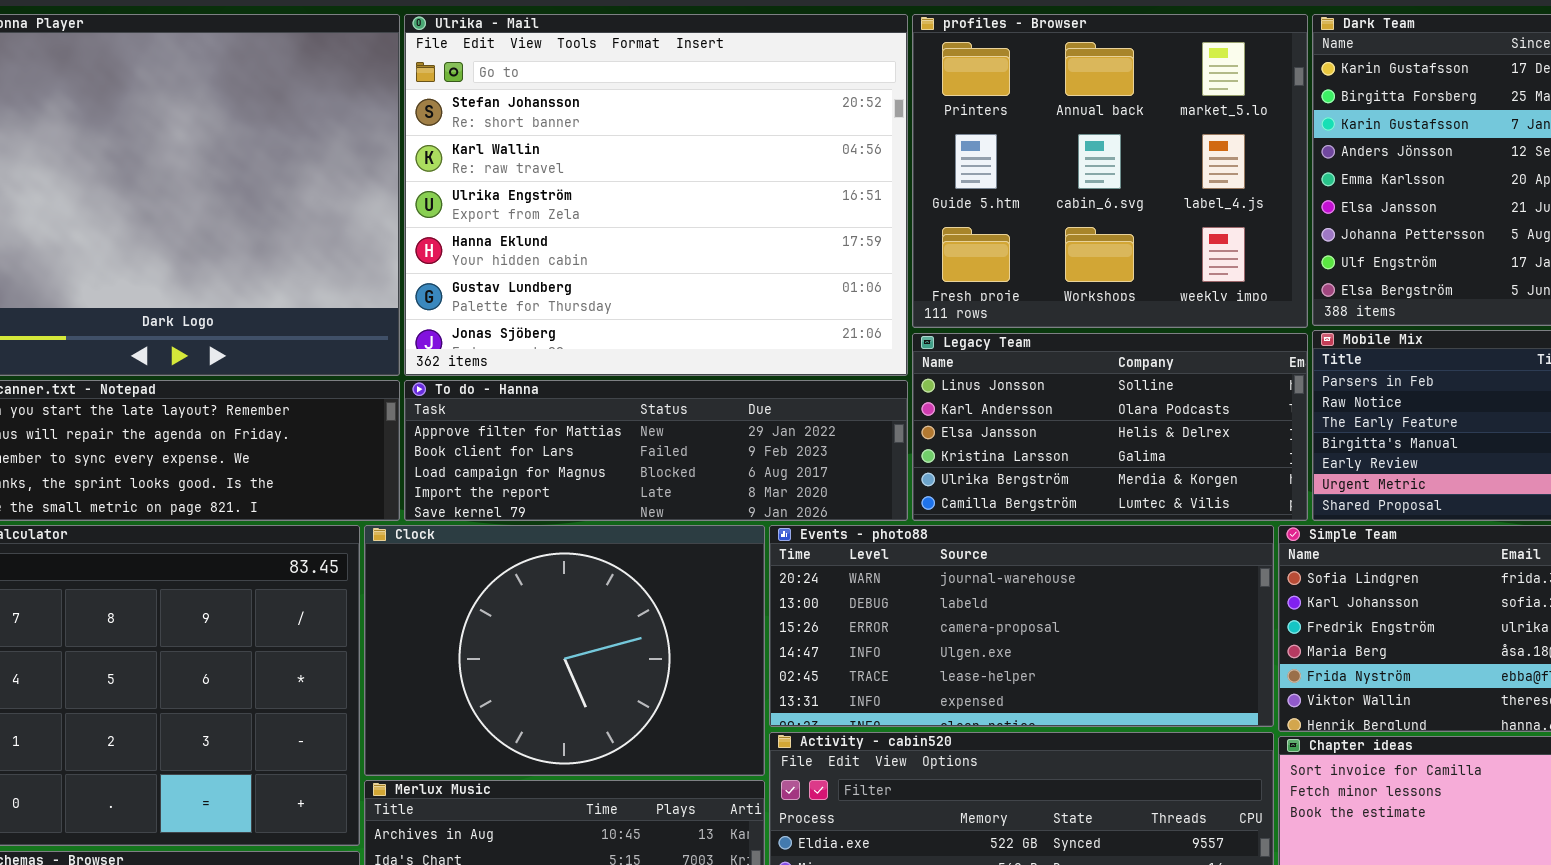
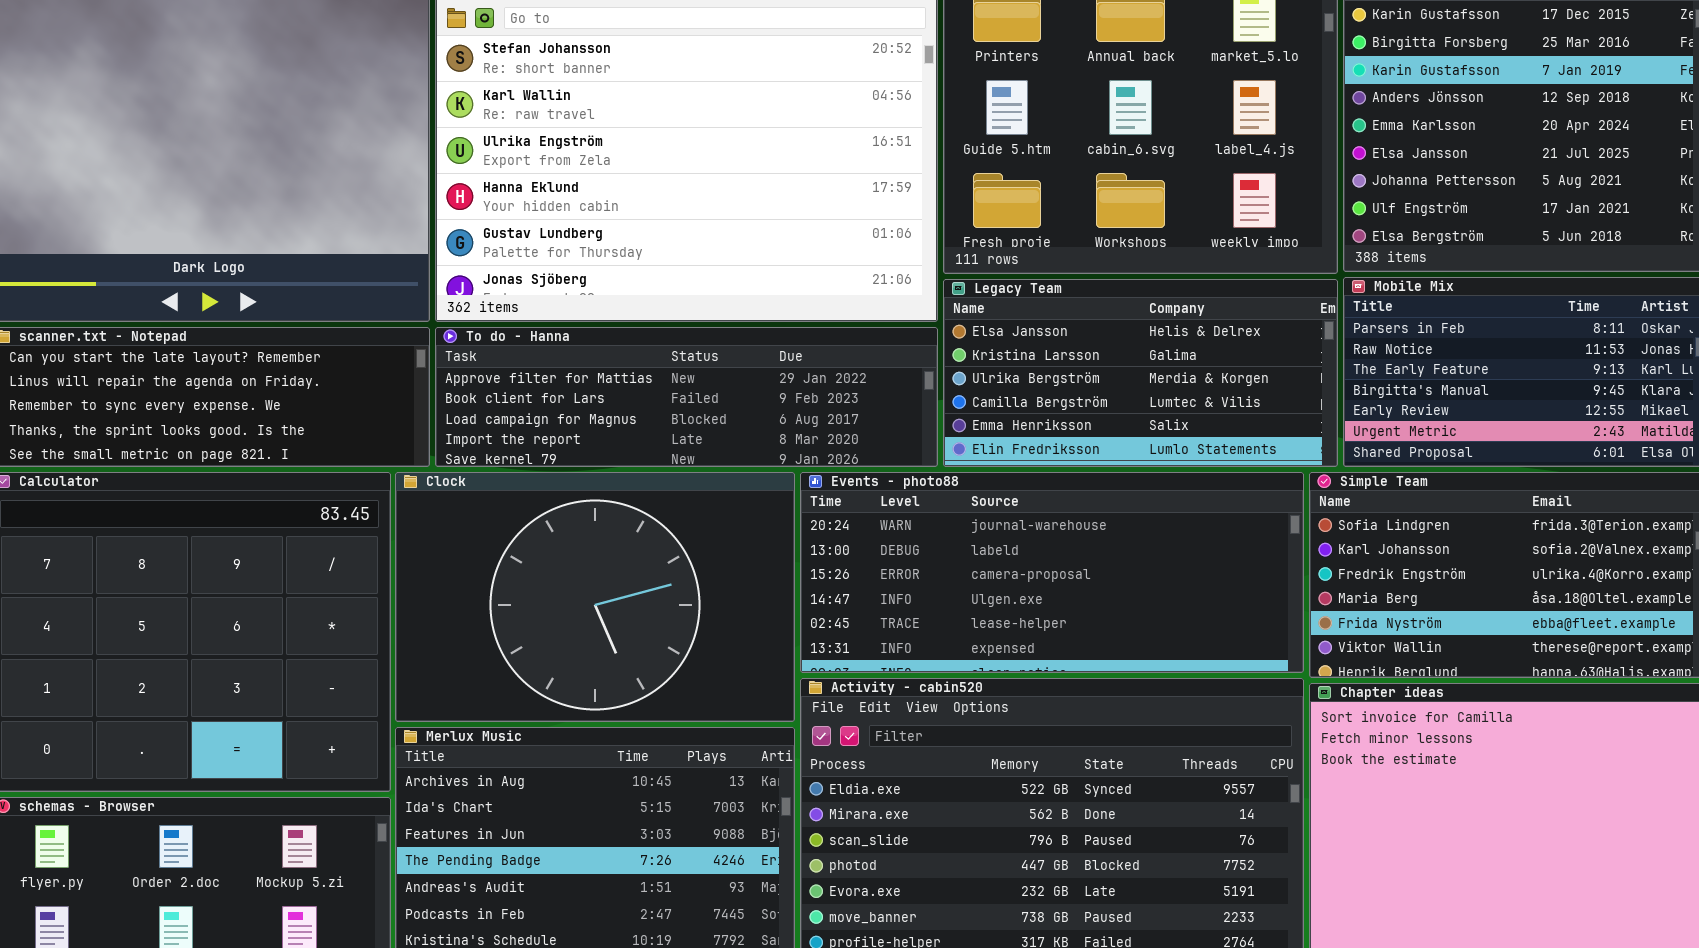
Legacy Team: [912,333,1308,521] -> [943,279,1338,467], scrolled down 2 rows

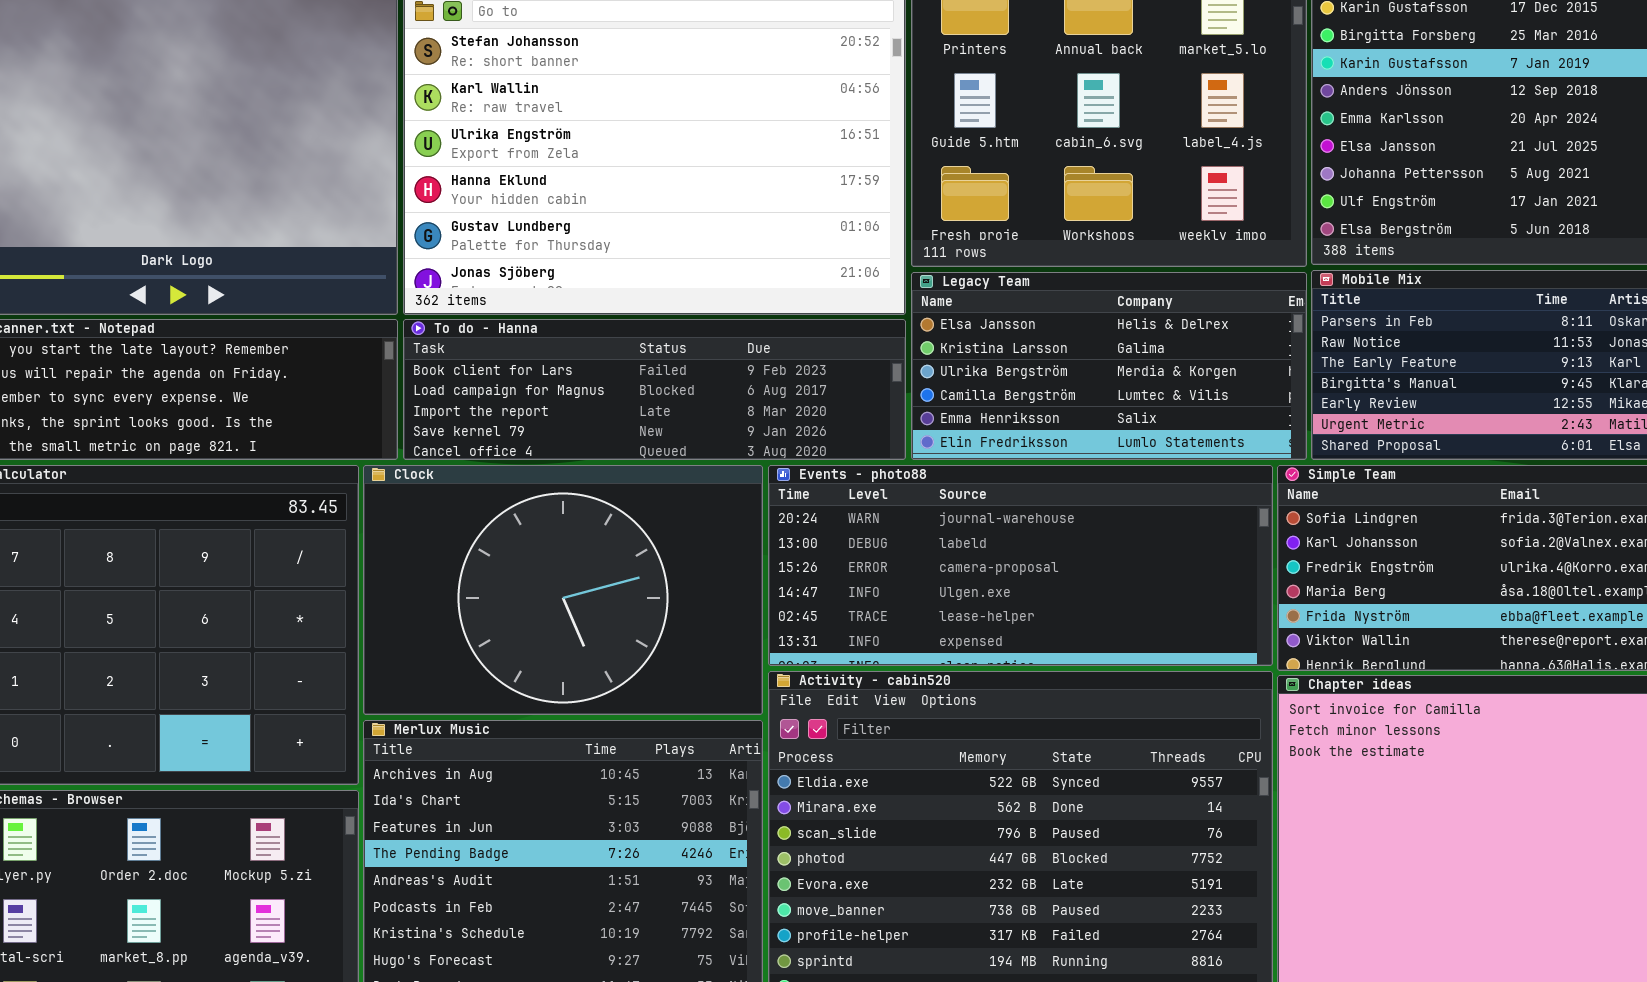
To do - Hanna: [435,327,938,467] -> [403,319,906,460], scrolled down 1 row

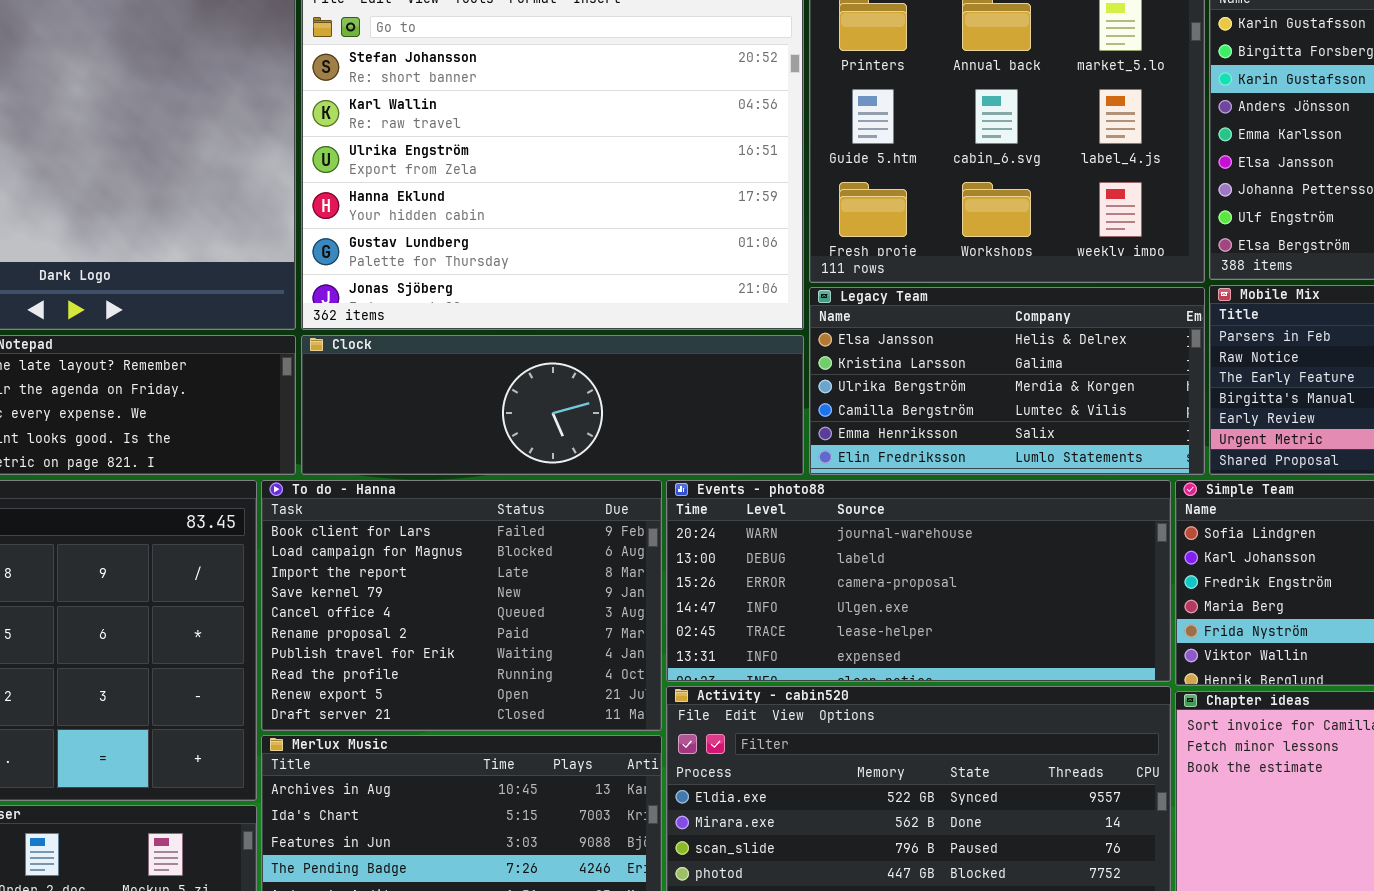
To do - Hanna: [403,319,906,460] -> [261,480,662,731], moved, resized
Clock: [363,465,763,715] -> [301,335,804,475], moved, resized

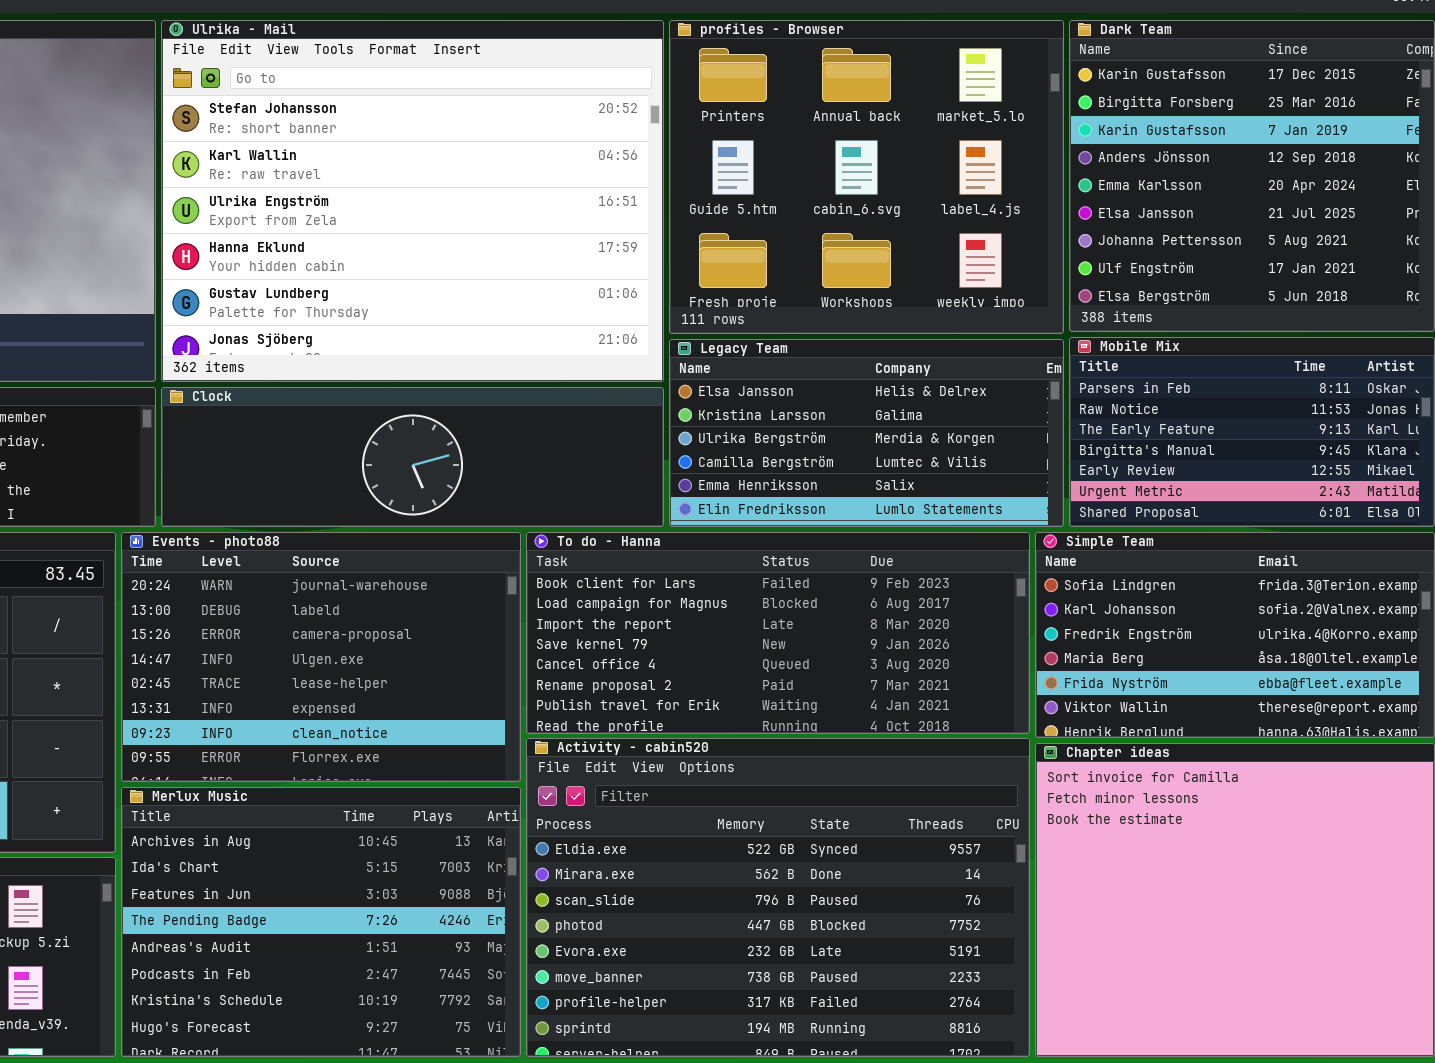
To do - Hanna: [261,480,662,731] -> [526,532,1030,734], moved, resized
Events - photo88: [666,480,1171,682] -> [121,532,521,782], moved, resized

